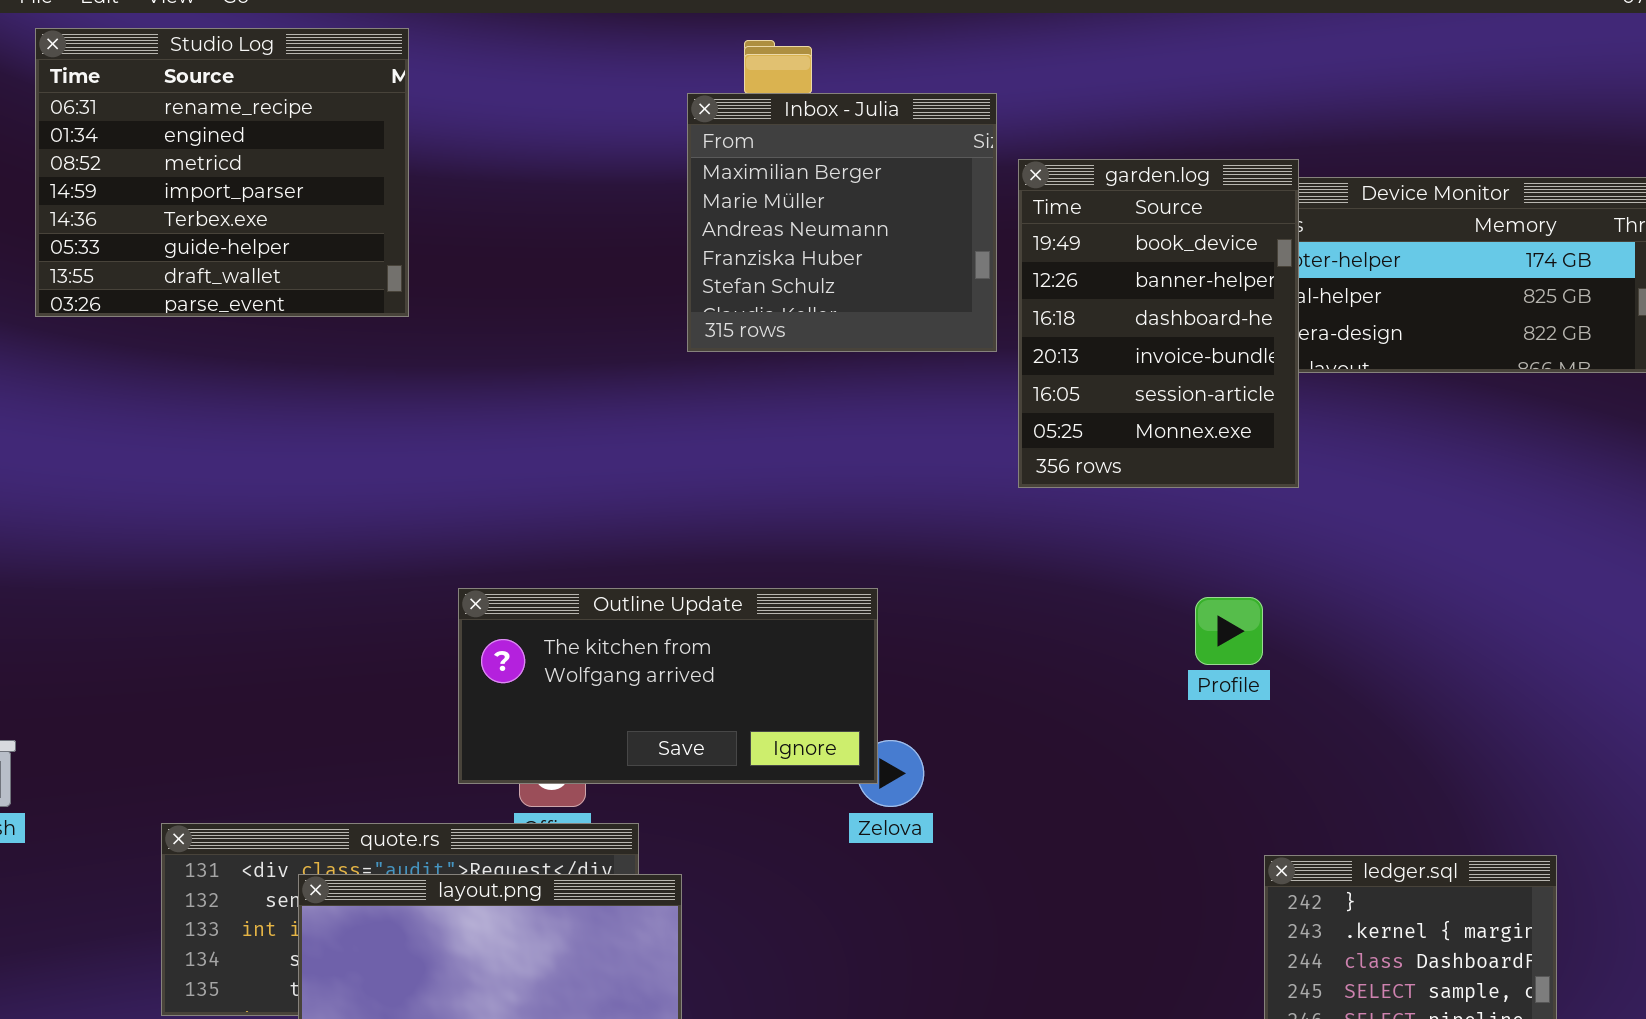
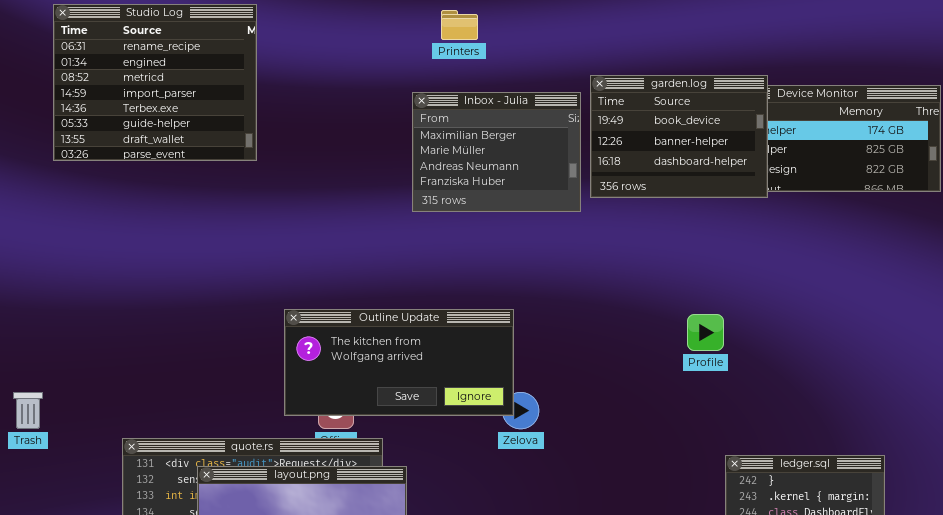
Inbox - Julia: [687,93,997,352] -> [412,92,581,212], moved, resized
garden.log: [1018,159,1299,488] -> [590,75,768,198], resized

